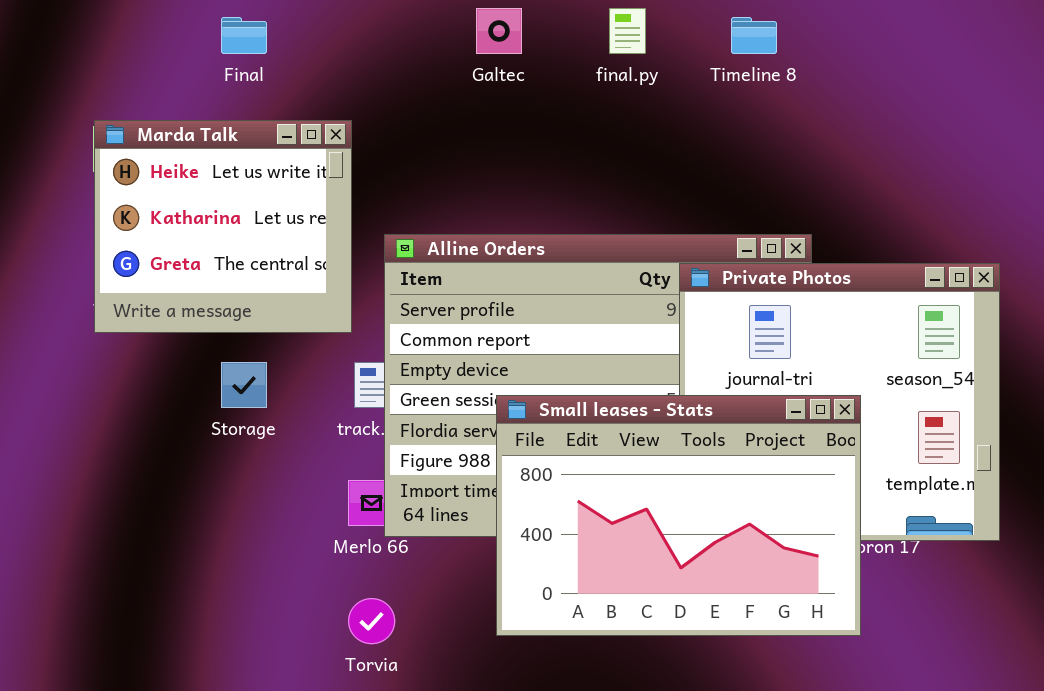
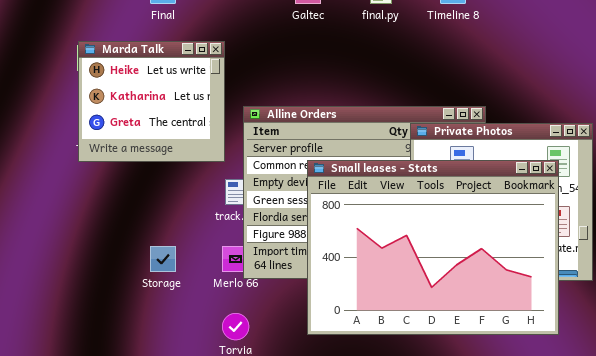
Storage: [221,362,267,408] -> [150,246,176,272], moved
Small leases - Stats: [496,395,861,636] -> [307,160,559,335], resized

